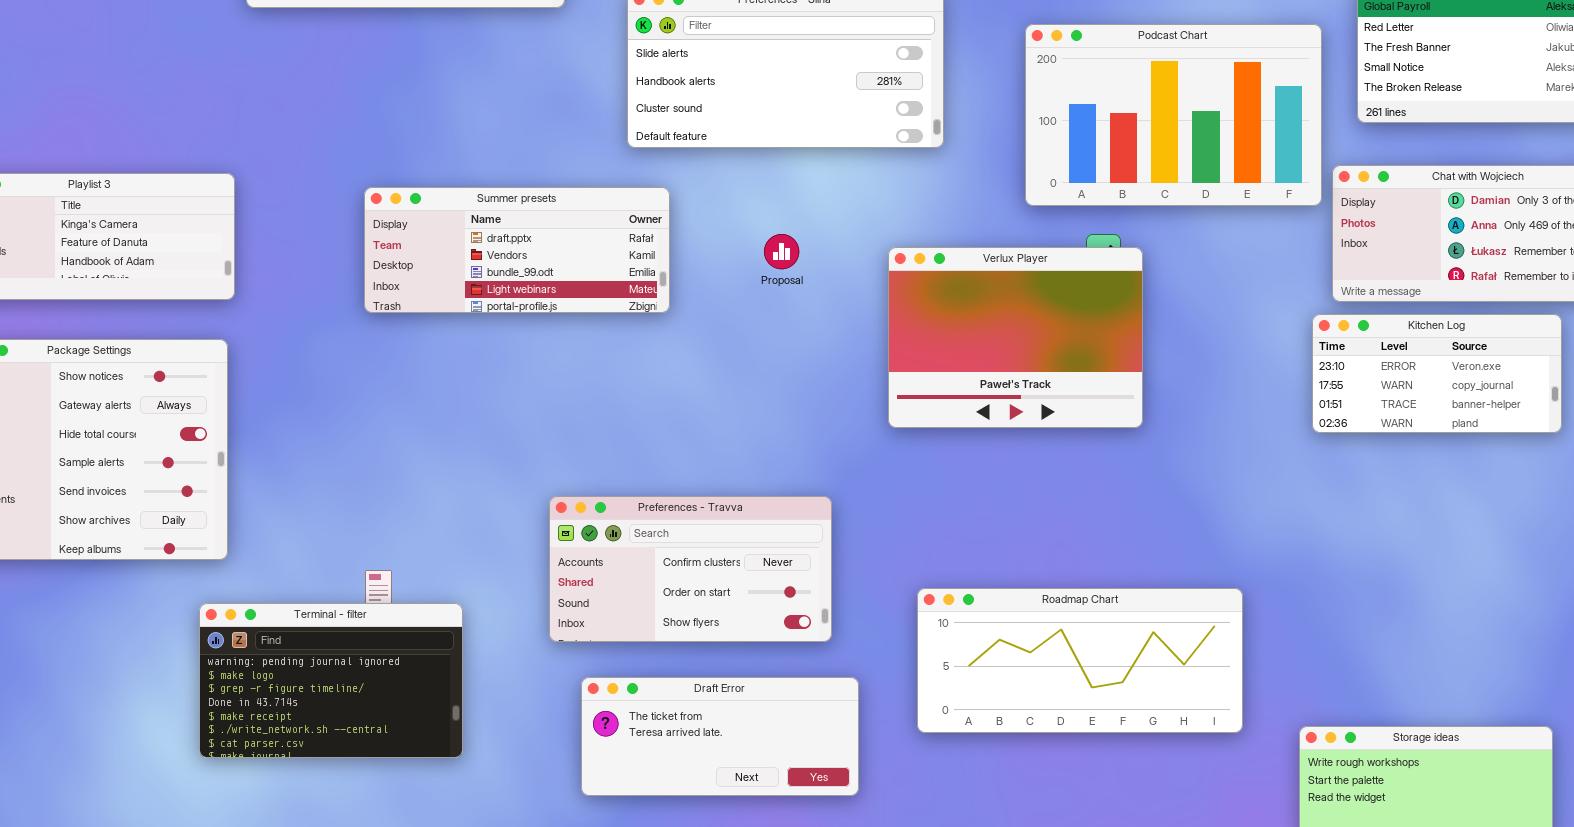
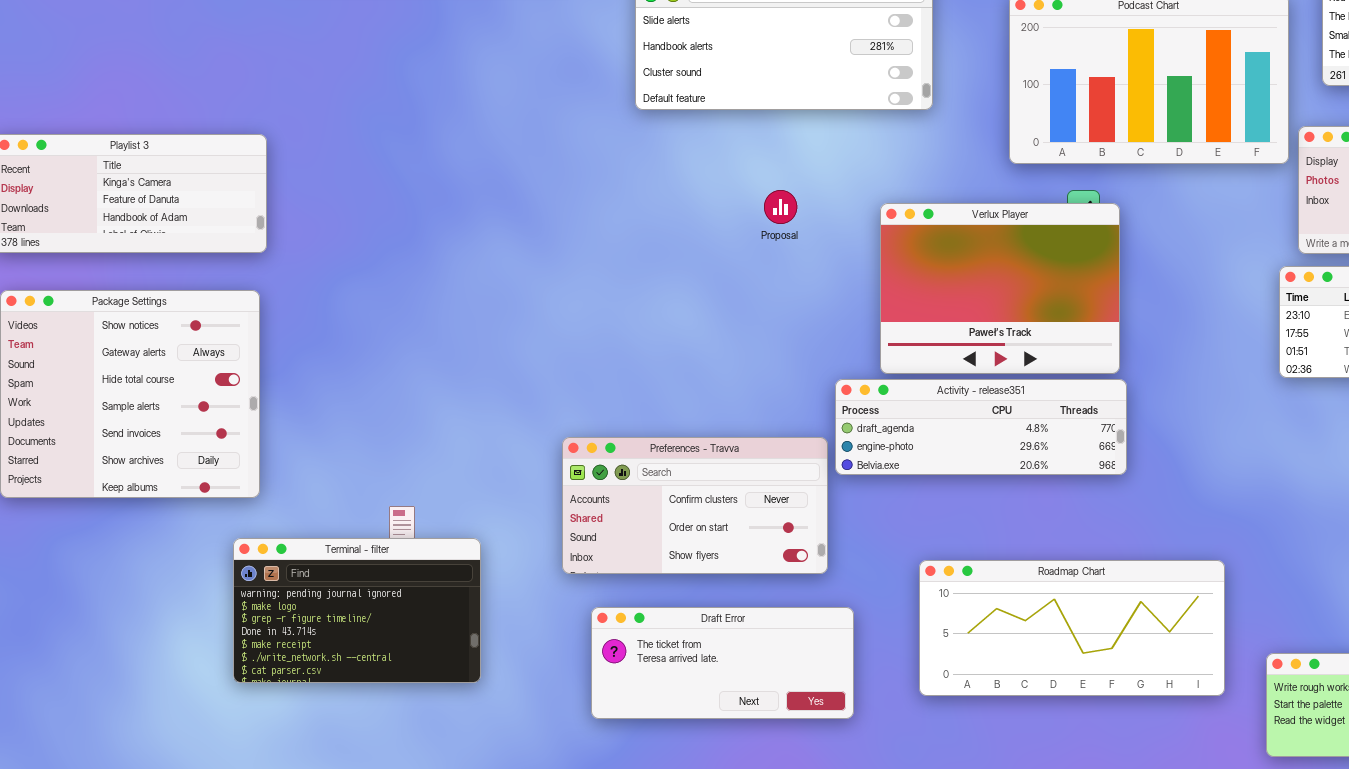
Summer presets: [364,187,670,313] -> none, closed
Activity - release351: none -> [835,379,1127,475], opened
Roadmap Chart: [917,588,1243,733] -> [919,560,1225,696], moved

